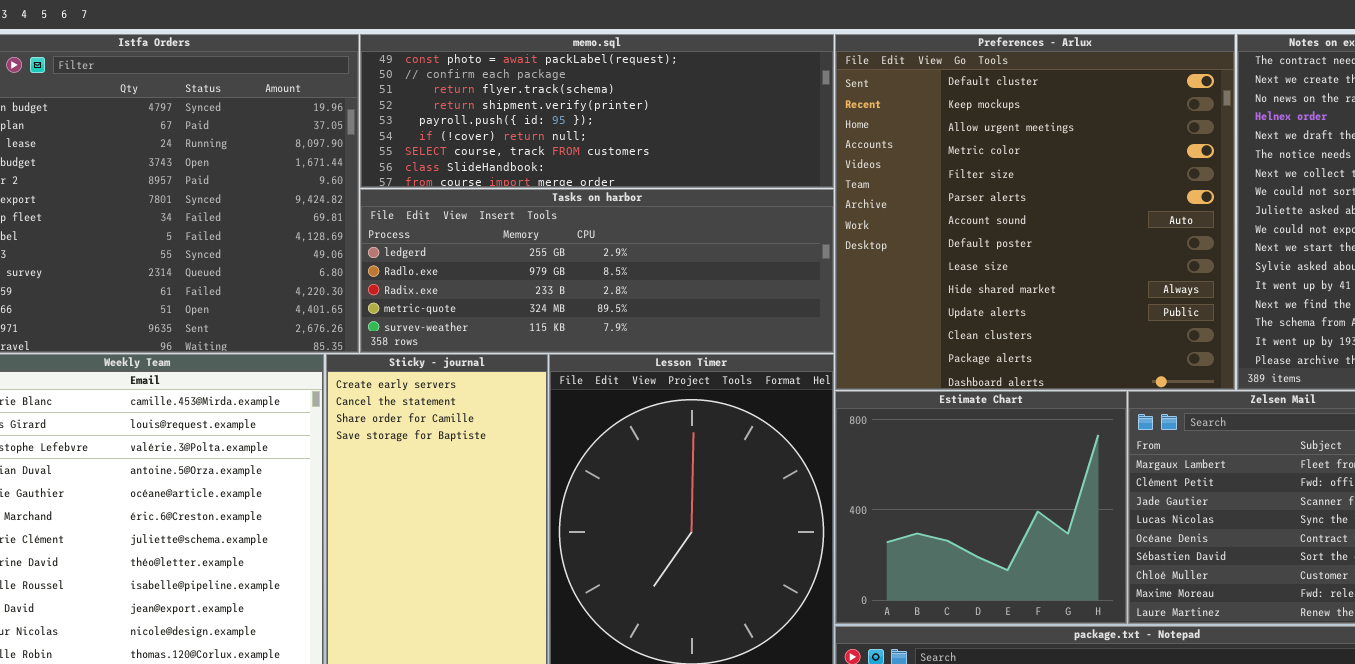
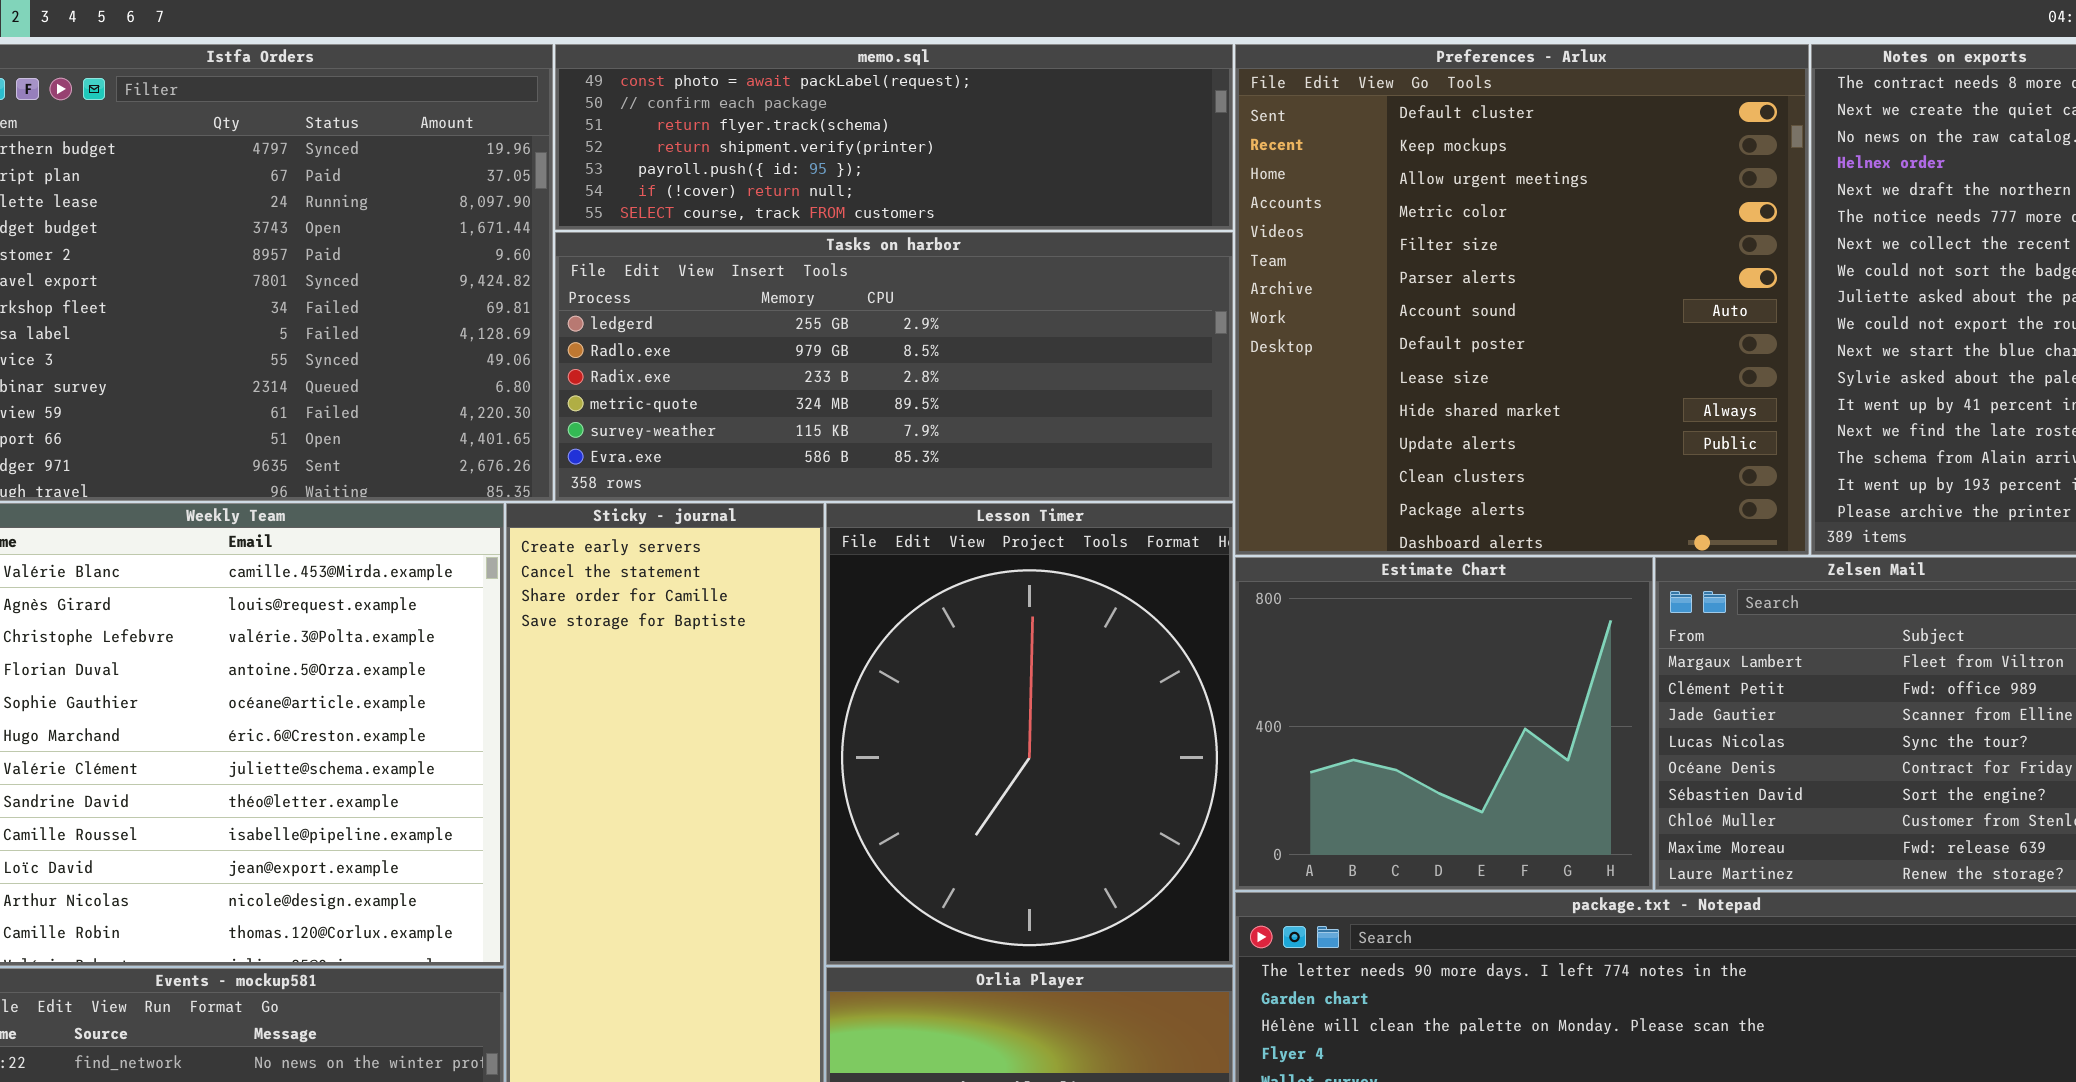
memo.sql: [360,34,834,188] -> [555,44,1233,230], resized
Tasks on harbor: [360,189,834,353] -> [555,232,1233,501], resized

